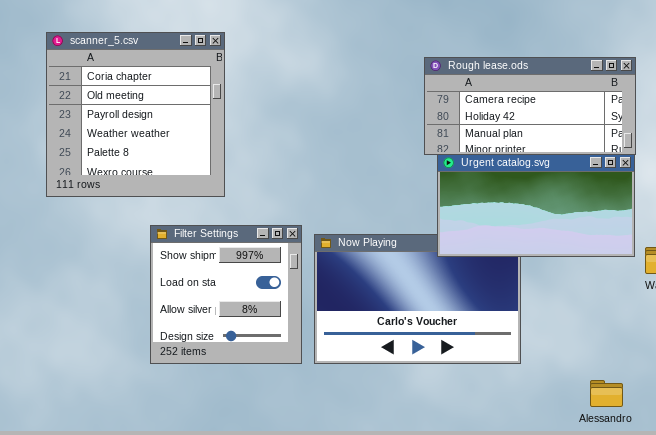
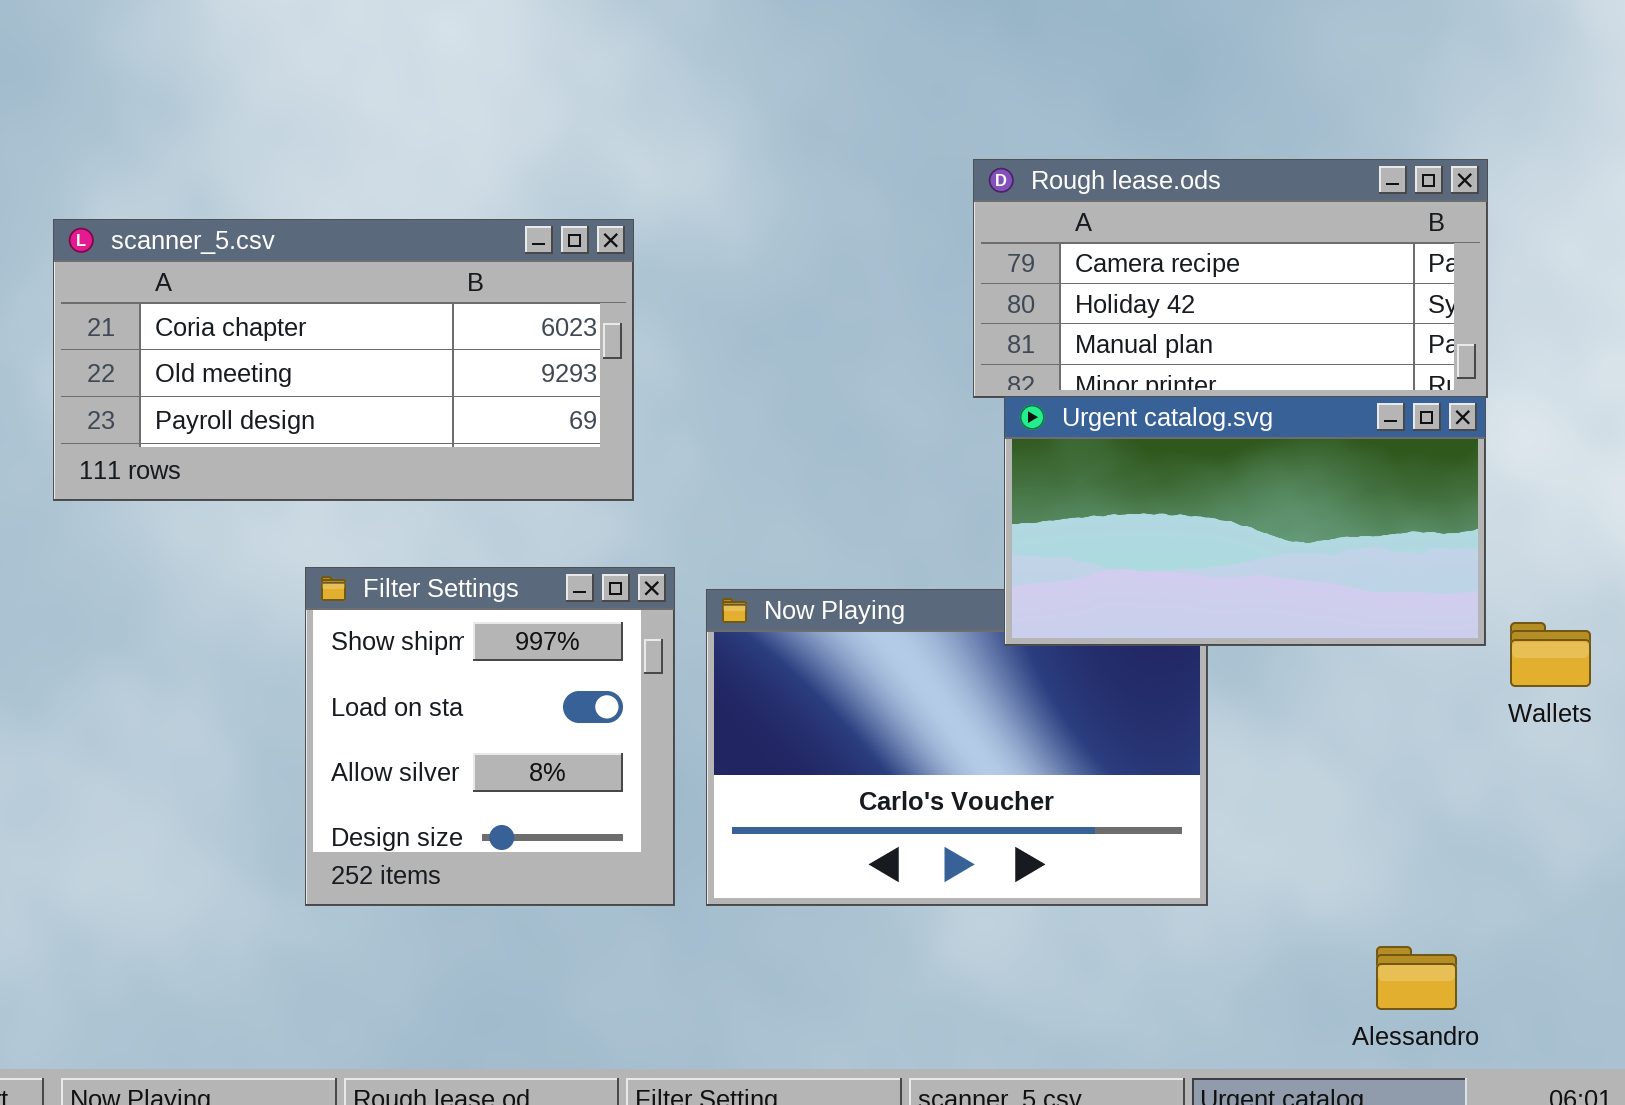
scanner_5.csv: [46,32,225,197] -> [53,219,634,501], resized

